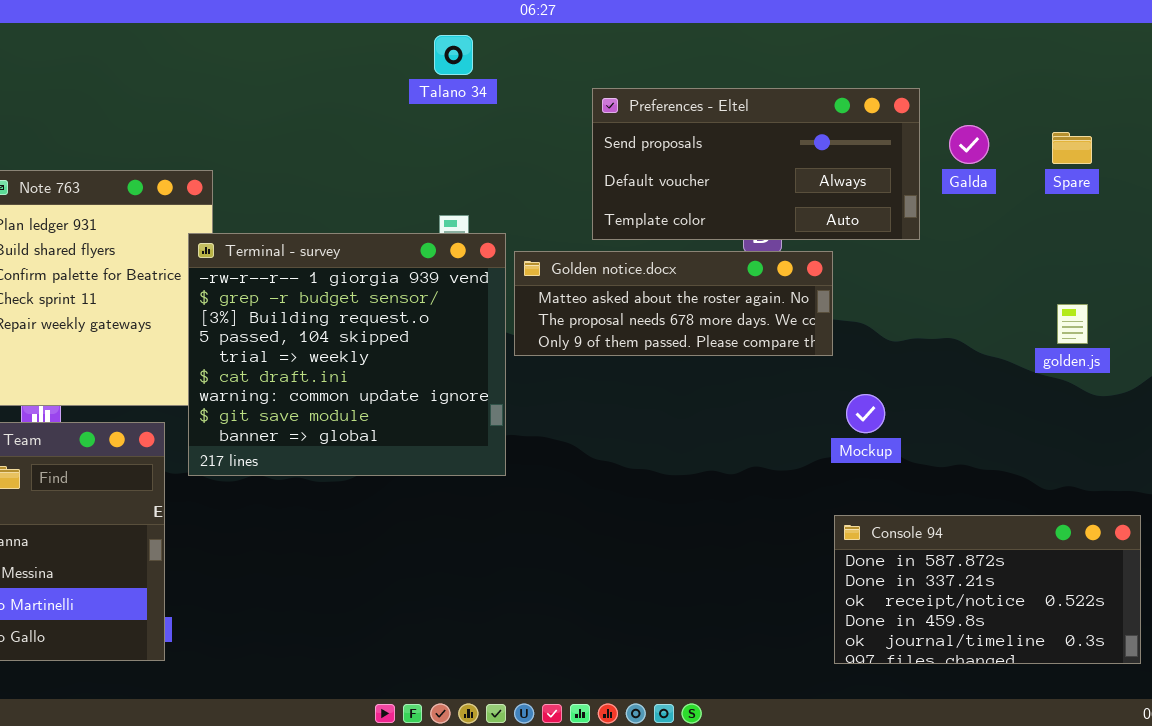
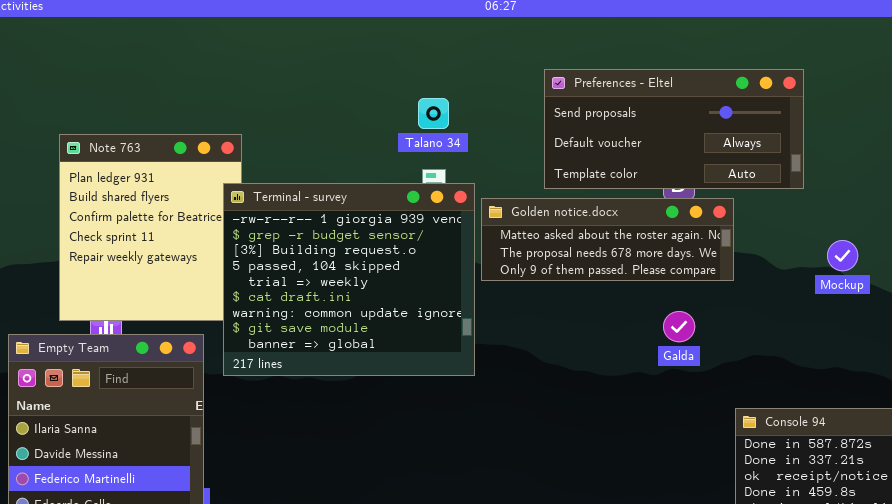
Talano 34: [434,35,473,75] -> [418,98,449,129], moved
Galda: [949,125,989,164] -> [663,311,695,342], moved
Mockup: [846,394,885,433] -> [827,240,858,271], moved

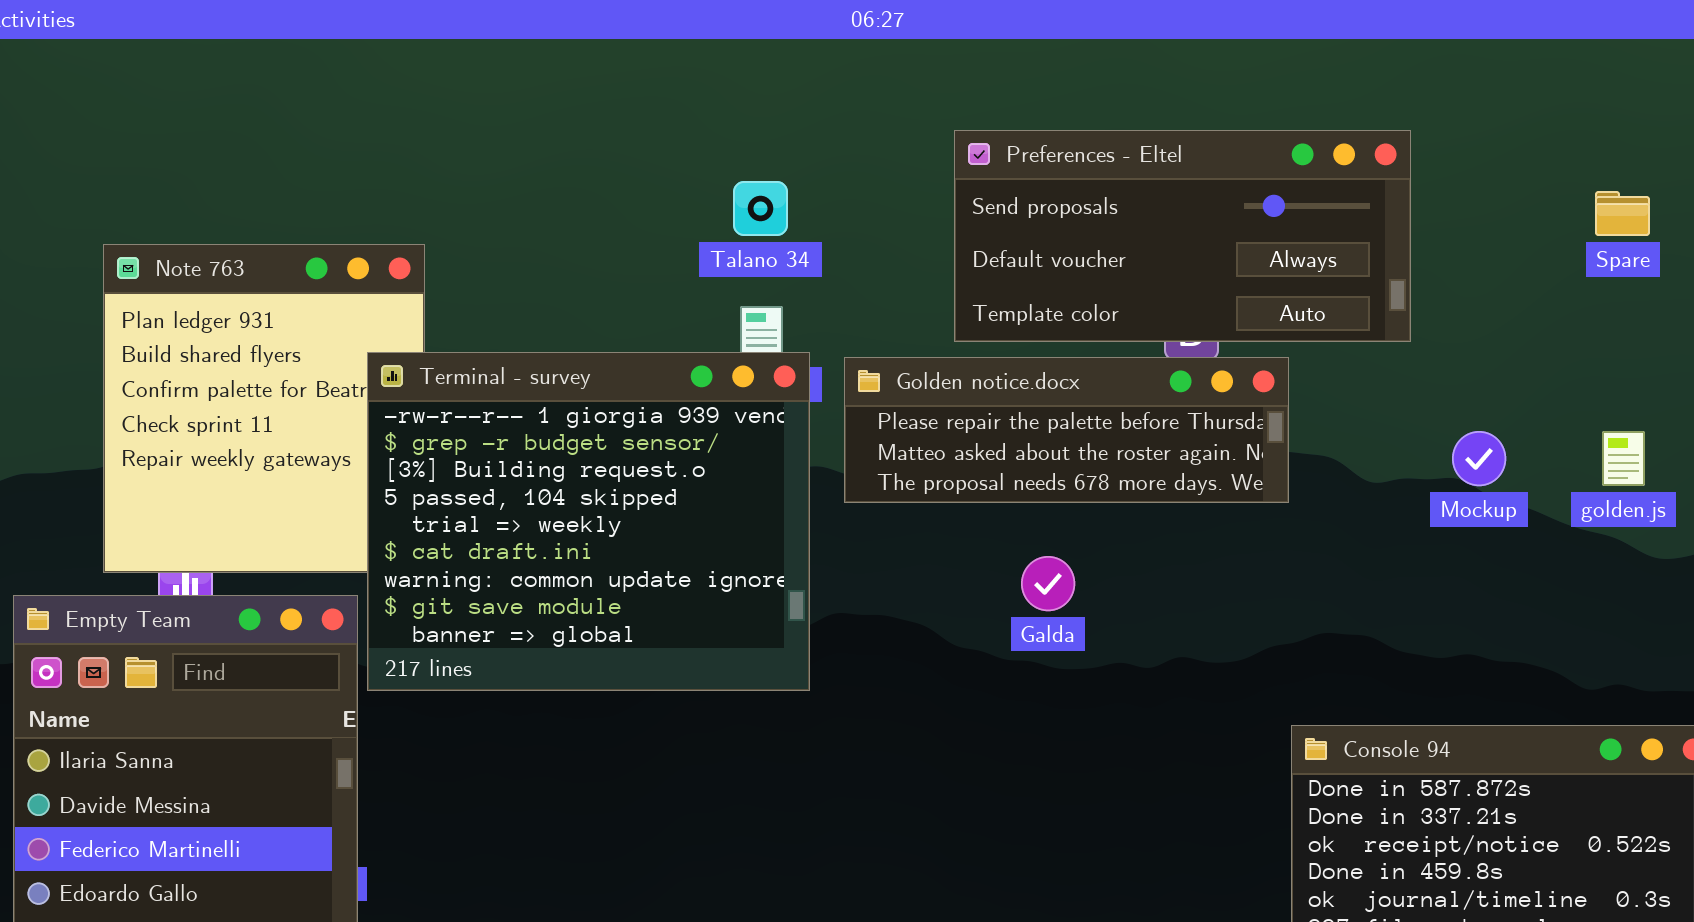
Terminal - survey: [223,183,475,376] -> [367,352,810,691], moved
Golden notice.docx: [481,198,734,281] -> [844,357,1289,503], scrolled up 1 row
Galda: [663,311,695,342] -> [1021,556,1075,611], moved

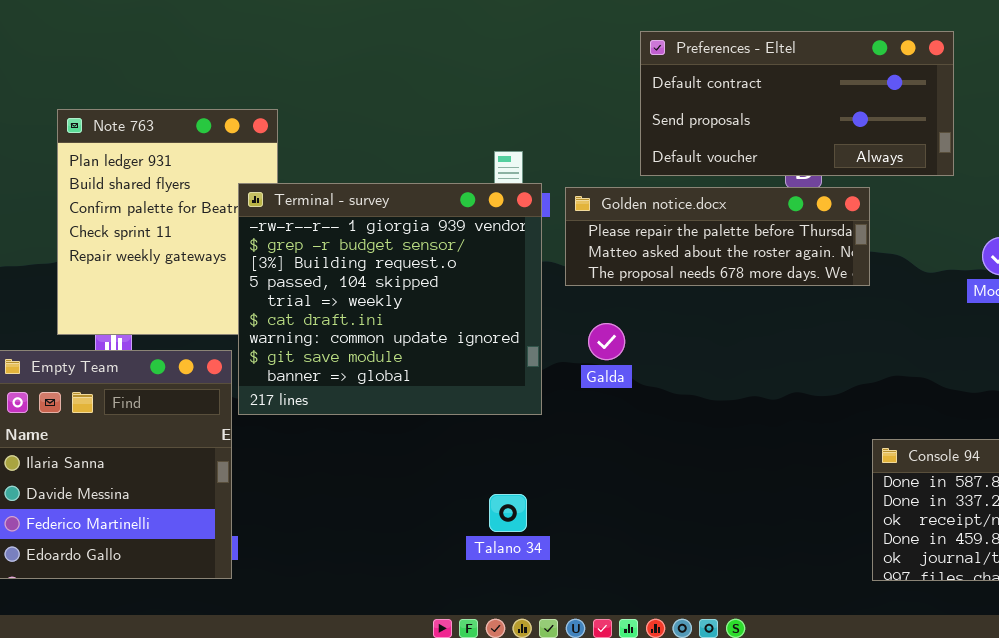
Preferences - Eltel: [954,130,1411,342] -> [640,31,954,176], scrolled up 1 row
Talano 34: [733,181,788,236] -> [489,494,527,532], moved
Galda: [1021,556,1075,611] -> [588,323,625,360], moved

